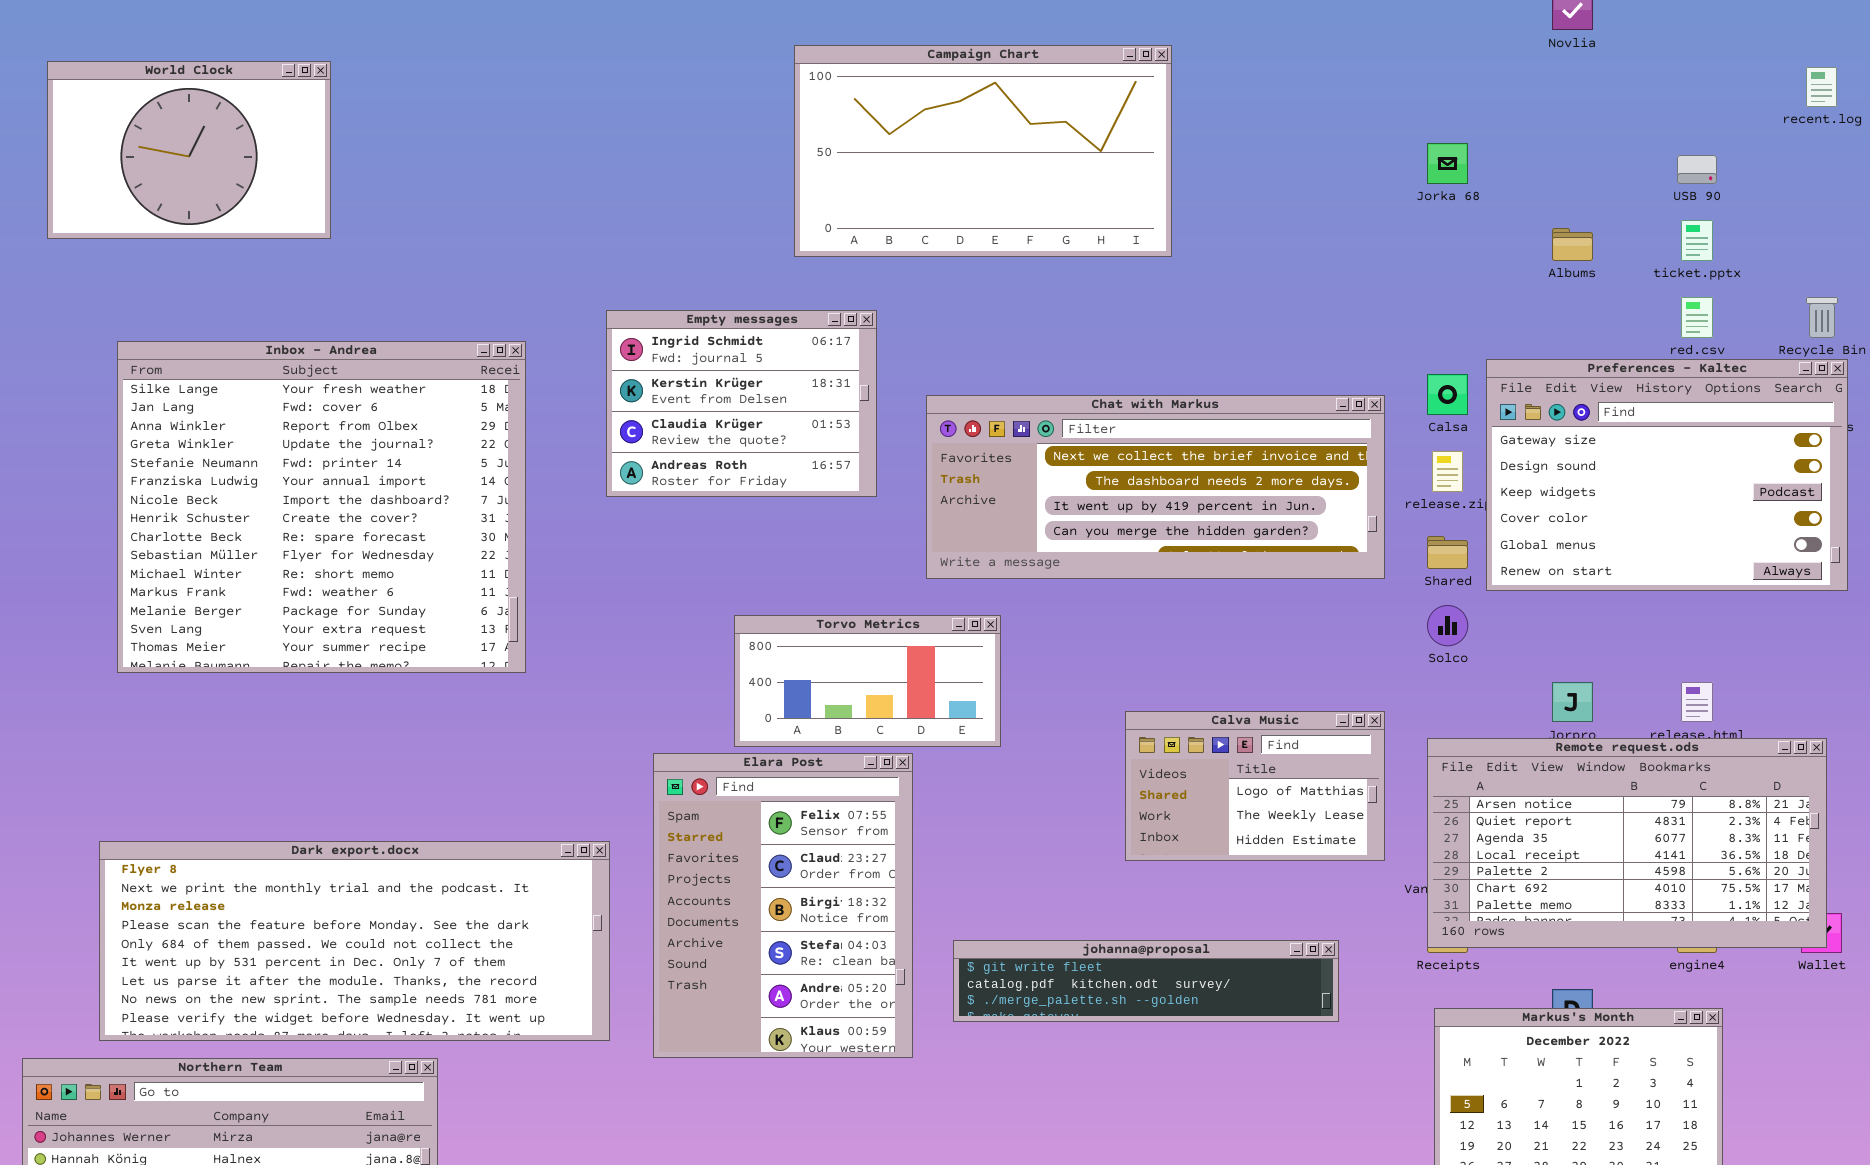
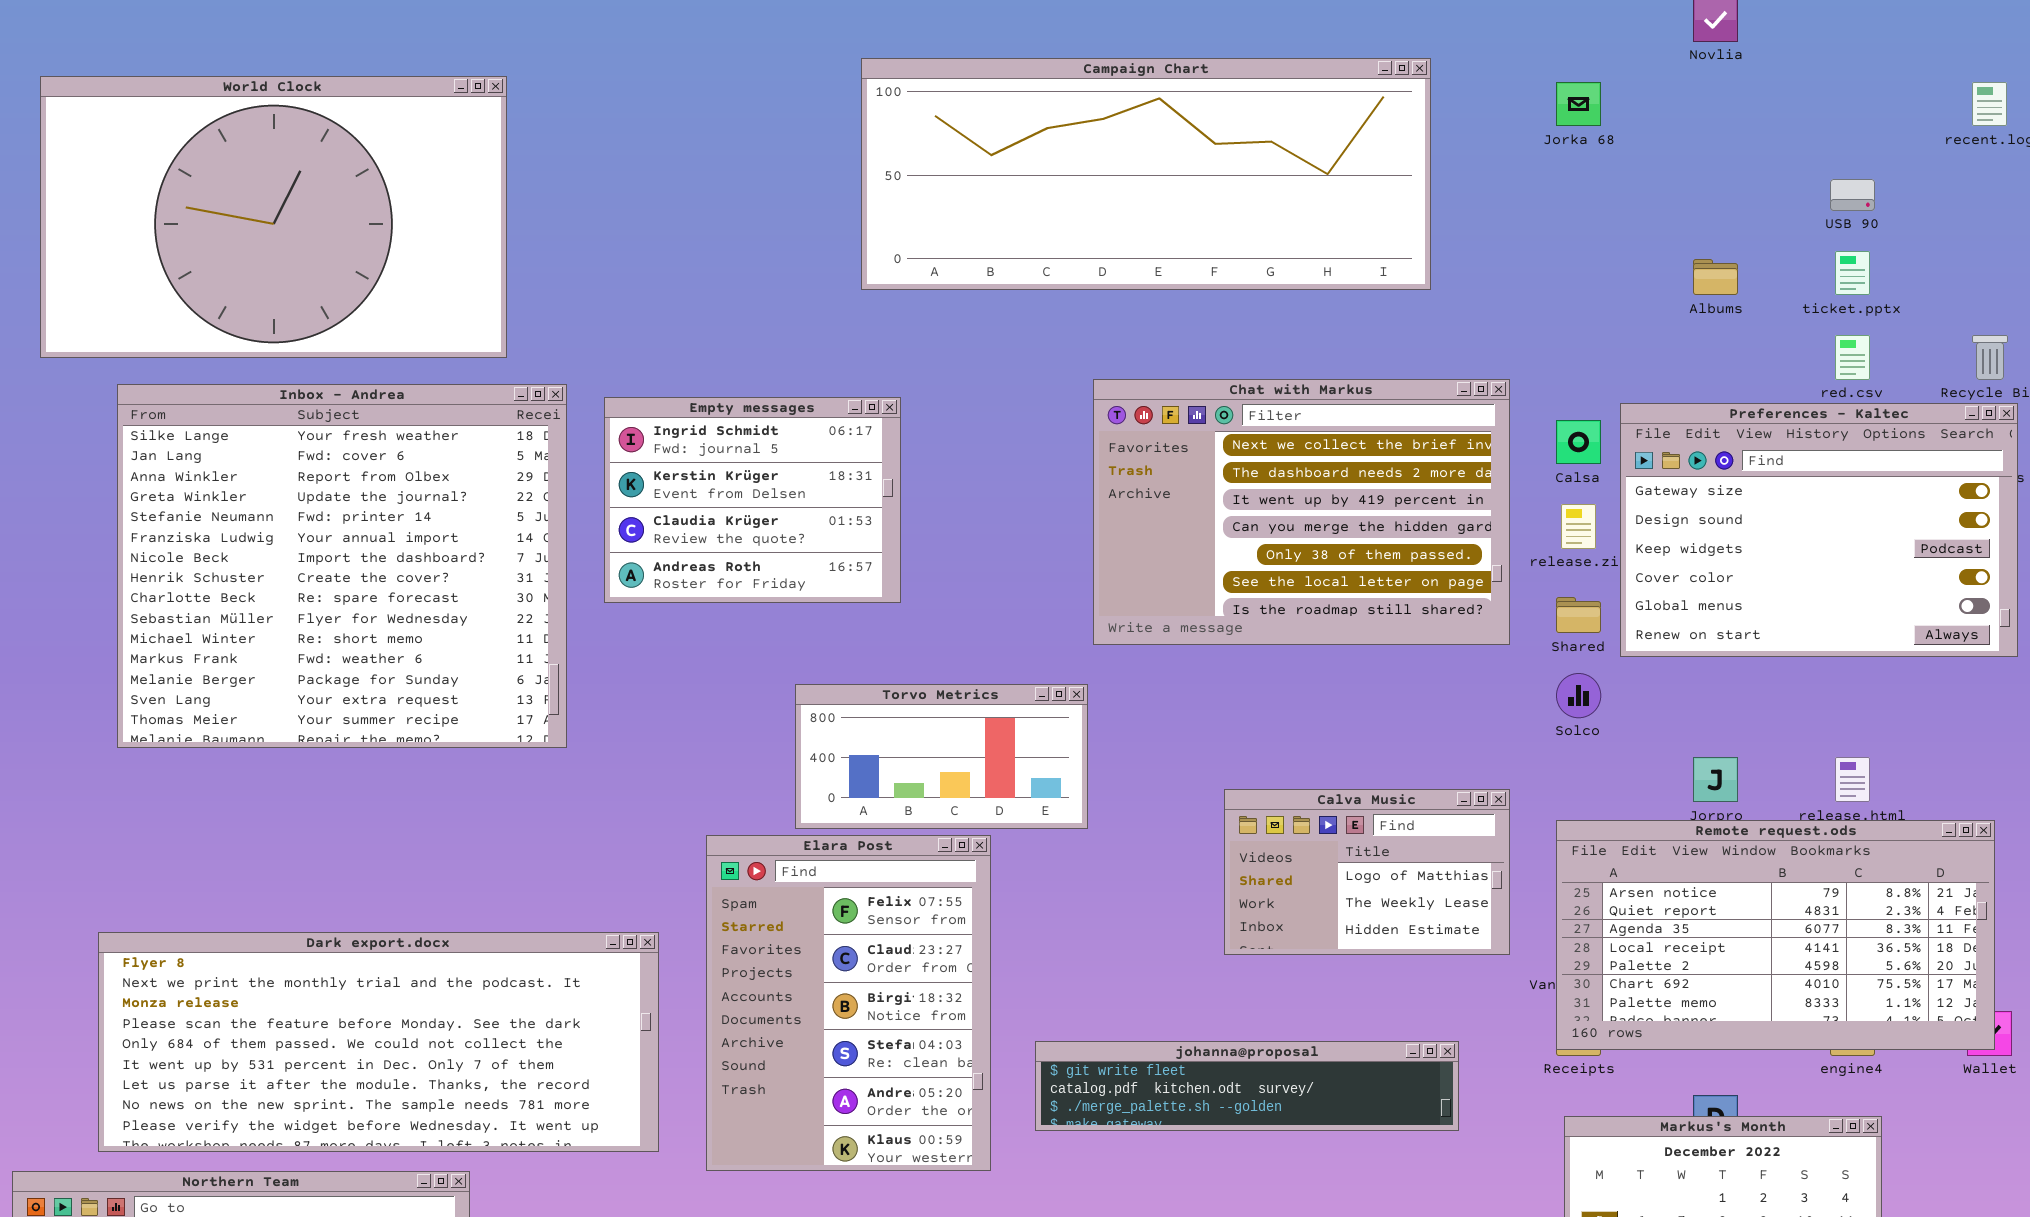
Campaign Chart: [794,45,1172,257] -> [861,58,1431,290], resized
World Clock: [47,61,331,239] -> [40,76,507,358], resized
Jorka 68: [1427,143,1468,184] -> [1556,82,1601,126], moved
Empty messages: [606,310,877,497] -> [604,397,901,603], moved
Chat with Markus: [926,395,1385,579] -> [1093,379,1510,645], resized

